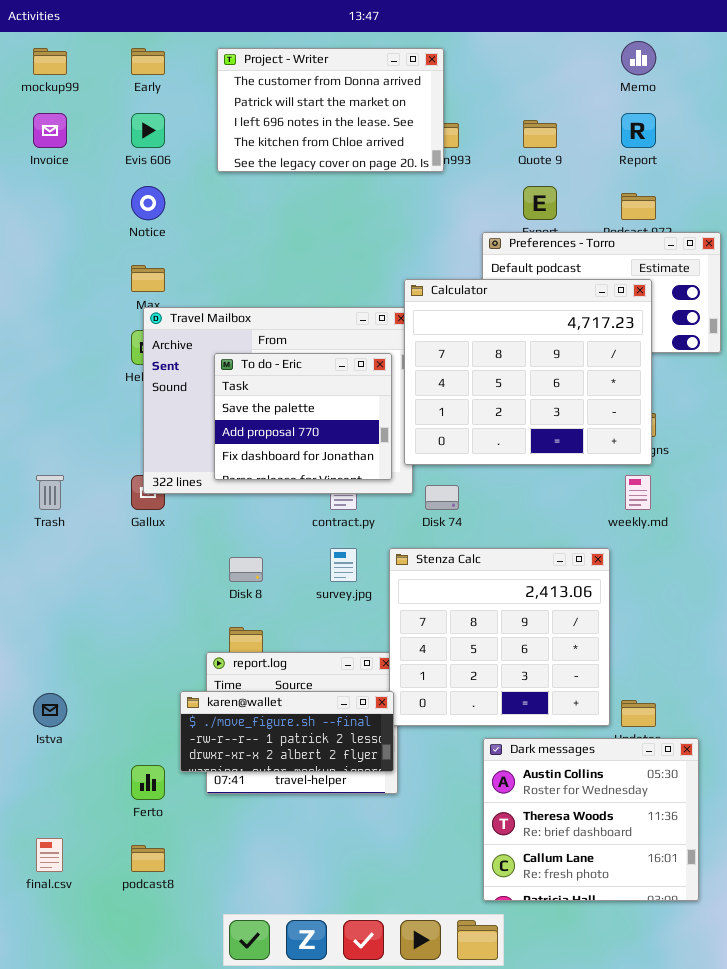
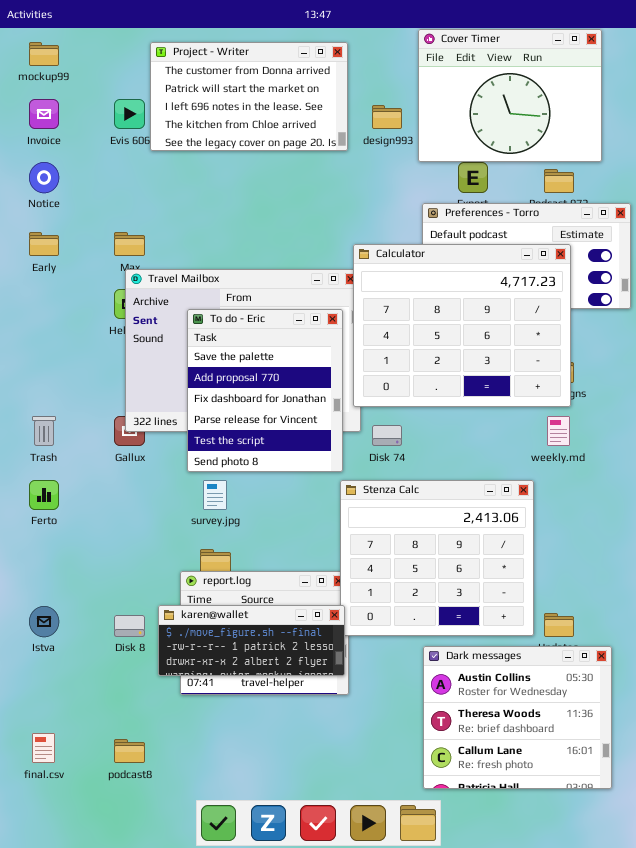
Cover Timer: none -> [418,29,602,162], opened
Early: [131,48,165,75] -> [29,232,59,256], moved
Project - Writer: [217,48,444,172] -> [150,42,348,151], moved
Notice: [131,186,165,220] -> [29,162,59,193], moved
To do - Eric: [214,353,392,480] -> [187,309,343,472], resized
survey.jpg: [330,548,357,582] -> [203,480,227,510], moved
Disk 8: [229,557,263,582] -> [114,615,145,637], moved
Ferto: [131,765,165,800] -> [29,480,59,510], moved

